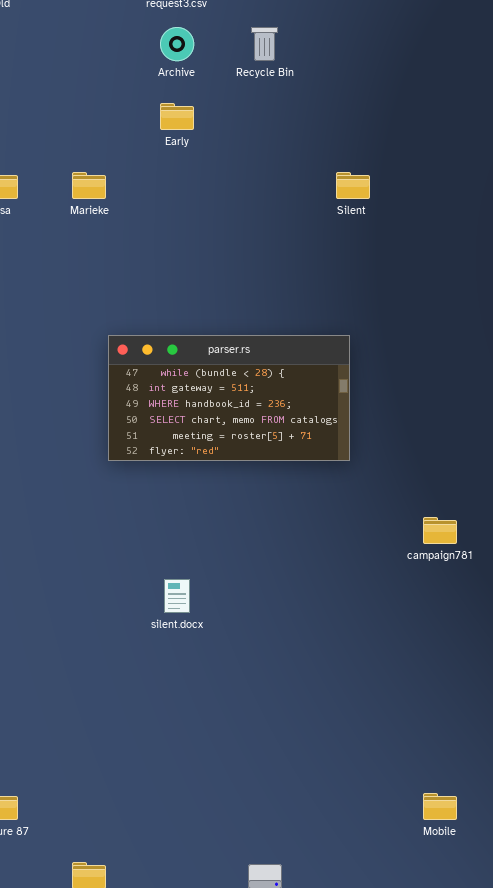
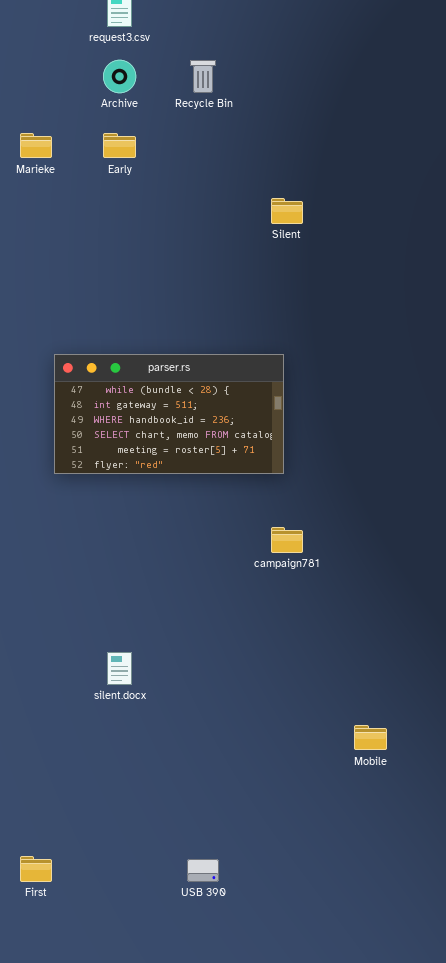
Marieke: [72,172,106,199] -> [20,133,52,158], moved
campaign781: [423,517,457,544] -> [271,527,303,553], moved
silent.docx: [164,579,190,613] -> [107,652,132,685], moved
Mobile: [423,793,457,820] -> [354,725,387,750], moved

